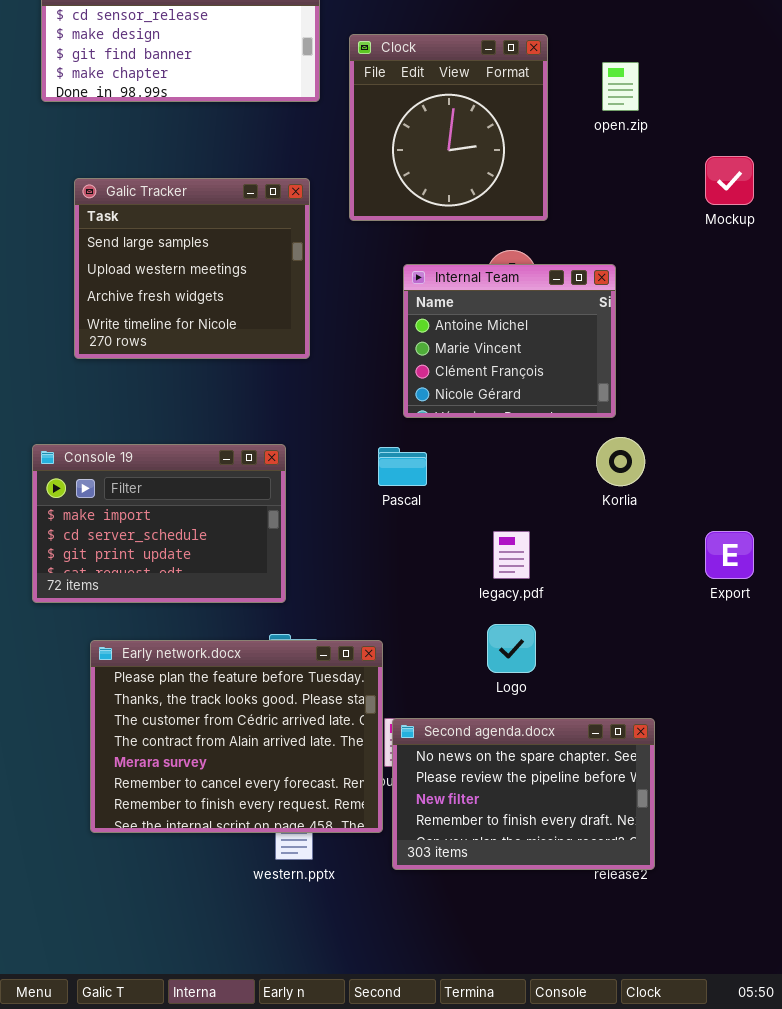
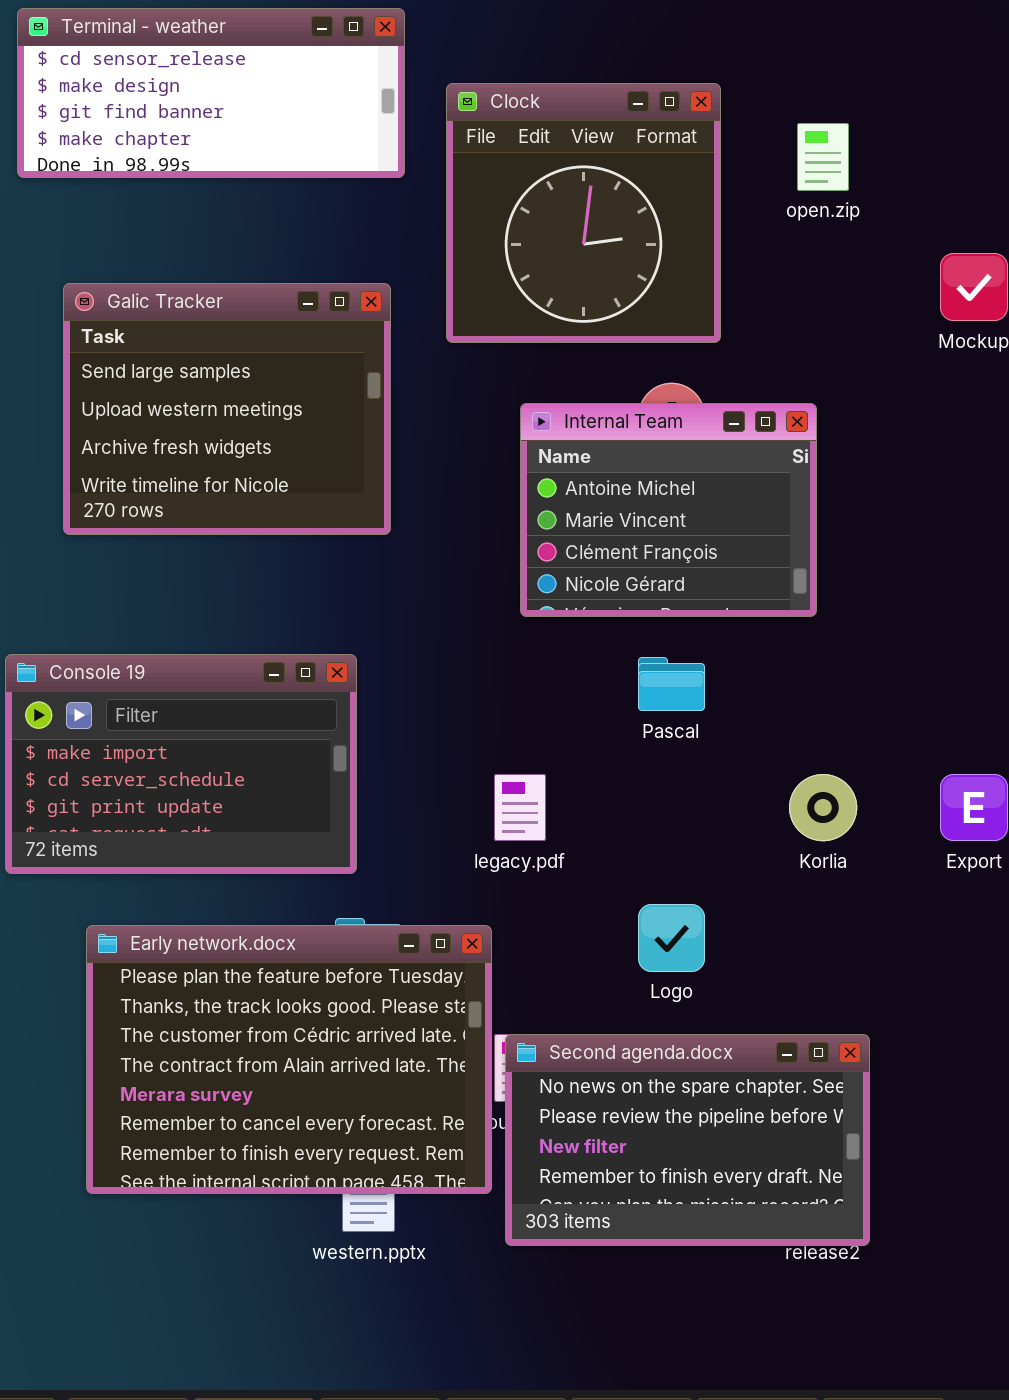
Korlia: [596,437,645,486] -> [789,774,857,841], moved
Pascal: [378,447,427,486] -> [638,657,705,711], moved
legacy.pdf: [493,531,530,579] -> [494,774,546,841], moved

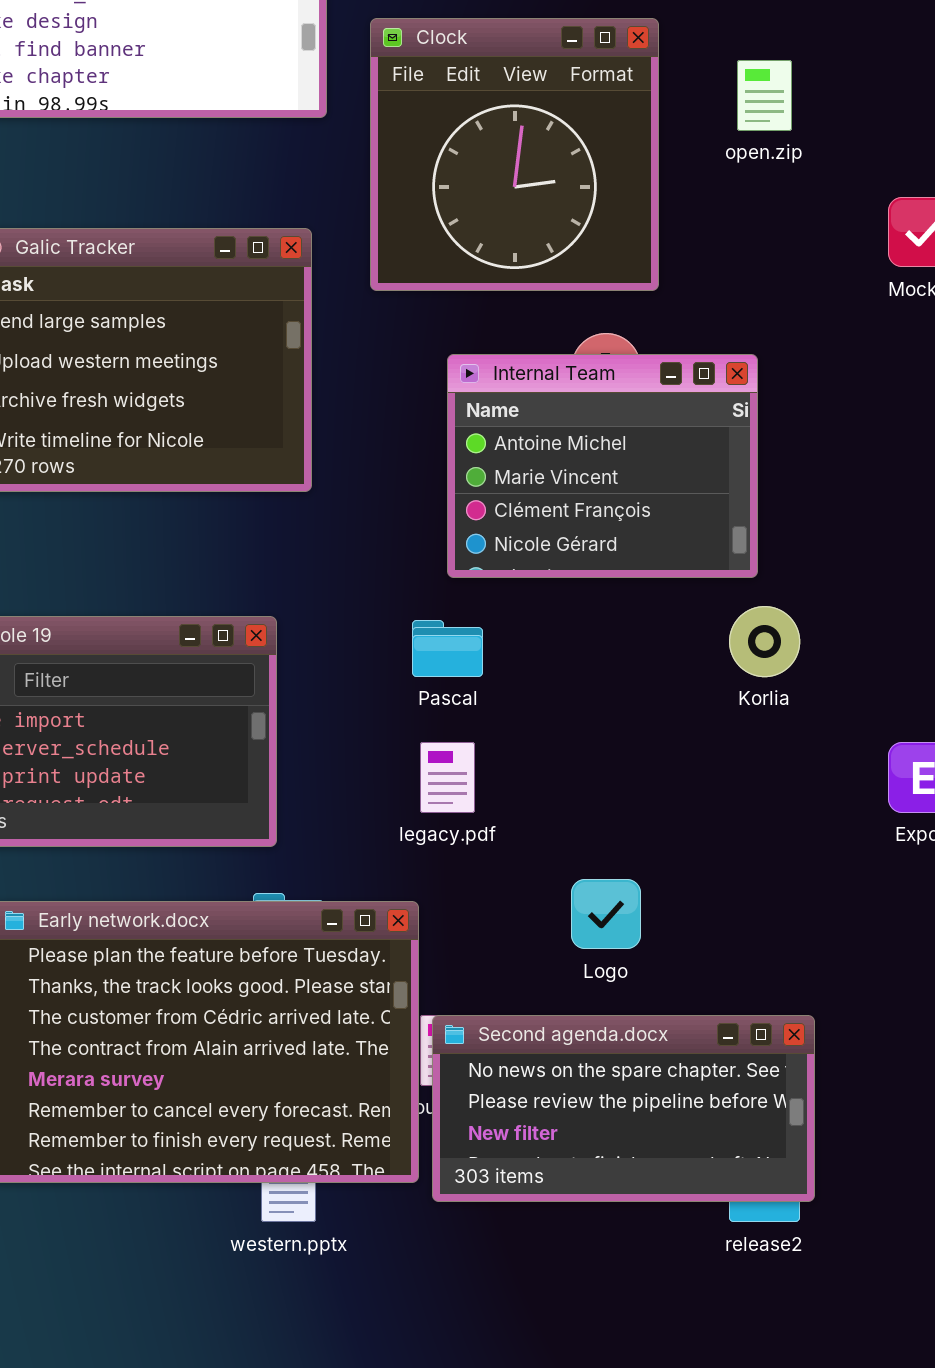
Pascal: [638,657,705,711] -> [412,620,483,677], moved
Korlia: [789,774,857,841] -> [729,606,800,677], moved
Second agenda.docx: [505,1034,870,1246] -> [432,1015,815,1202], resized

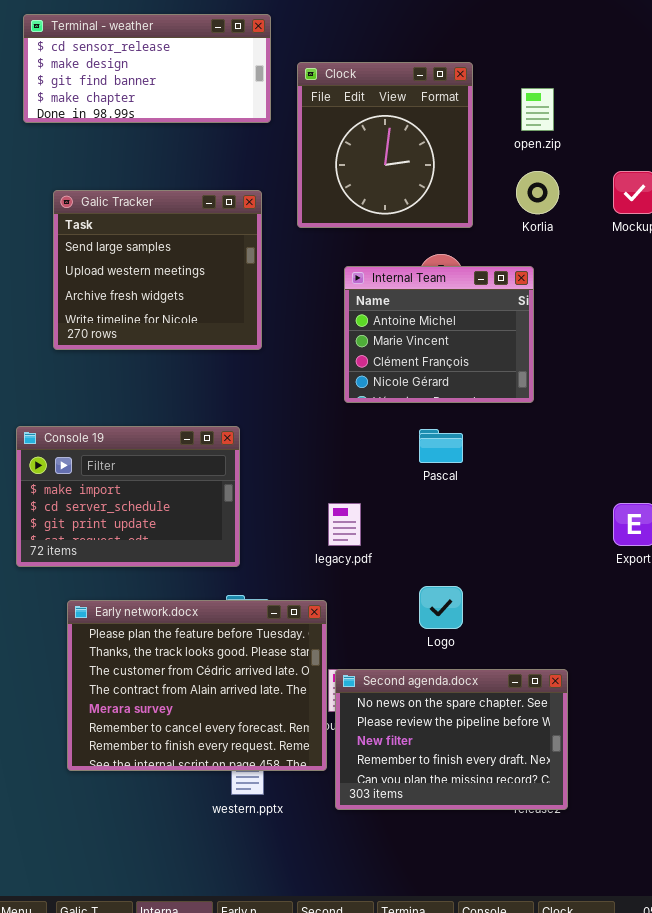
Korlia: [729,606,800,677] -> [516,171,559,214], moved
Pascal: [412,620,483,677] -> [419,429,463,463], moved
Second agenda.docx: [432,1015,815,1202] -> [335,669,568,810], resized

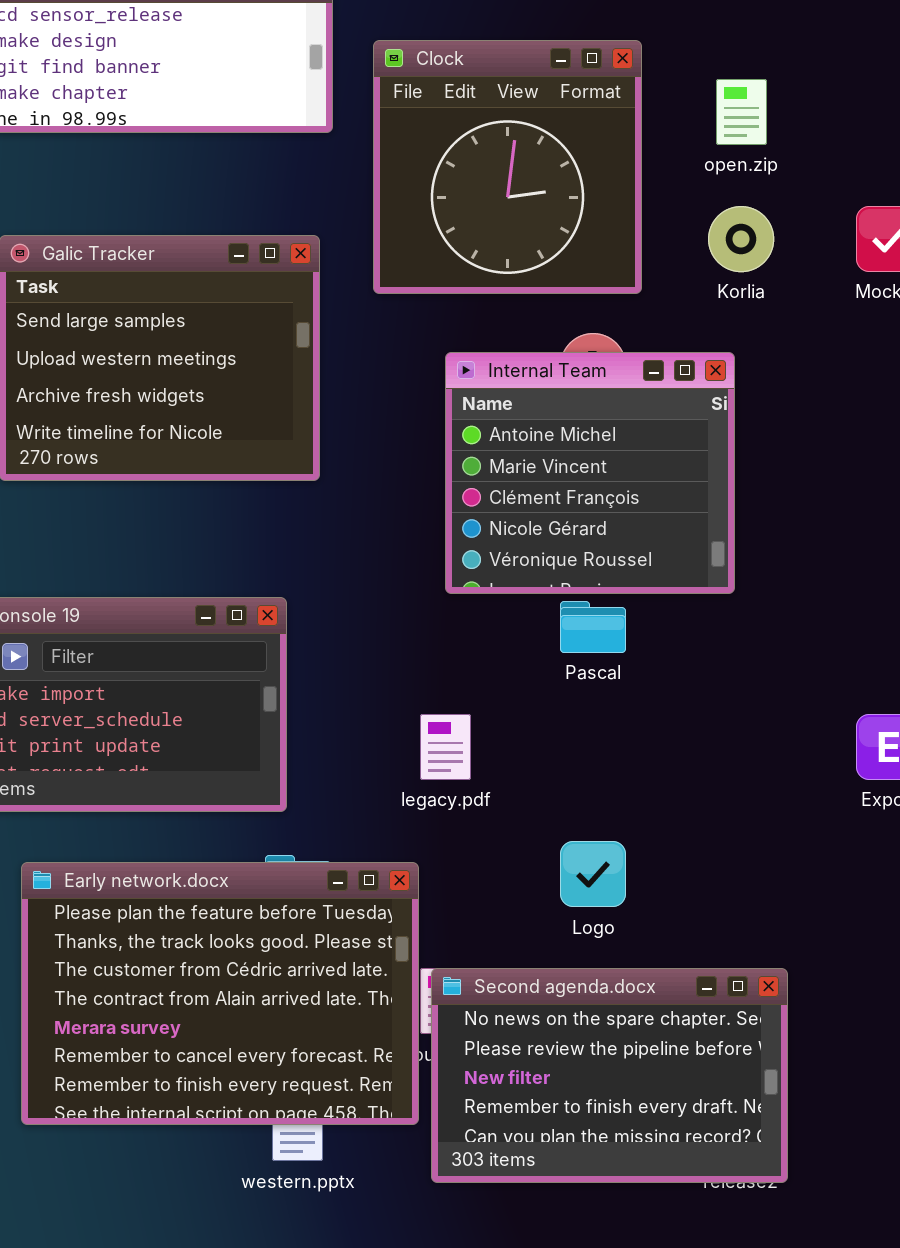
Internal Team: [344,266,534,403] -> [445,352,735,594], resized

